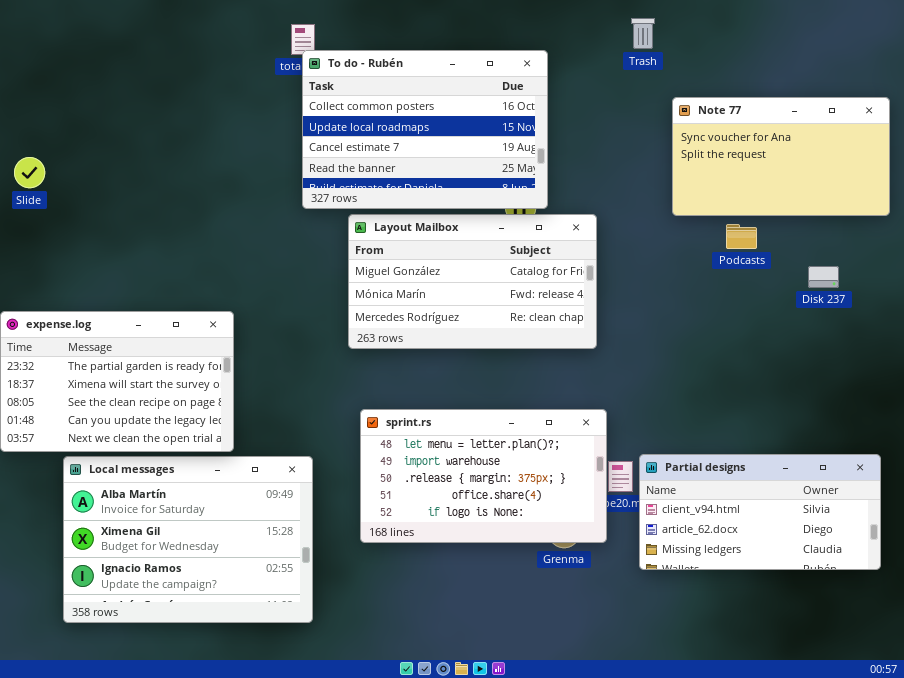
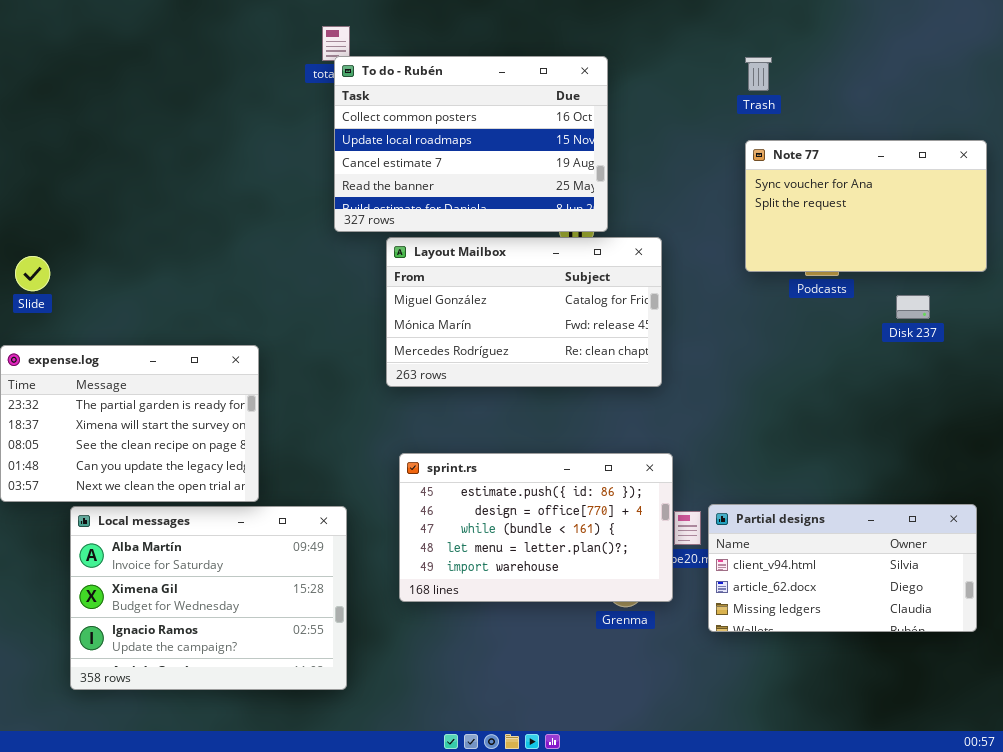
Trash: [631,18,655,49] -> [745,57,772,91], moved
Note 77: [672,97,890,216] -> [745,140,987,272], moved
Slide: [14,157,45,188] -> [15,256,50,291], moved
sprint.rs: [360,409,607,543] -> [399,453,673,602], scrolled up 3 rows

